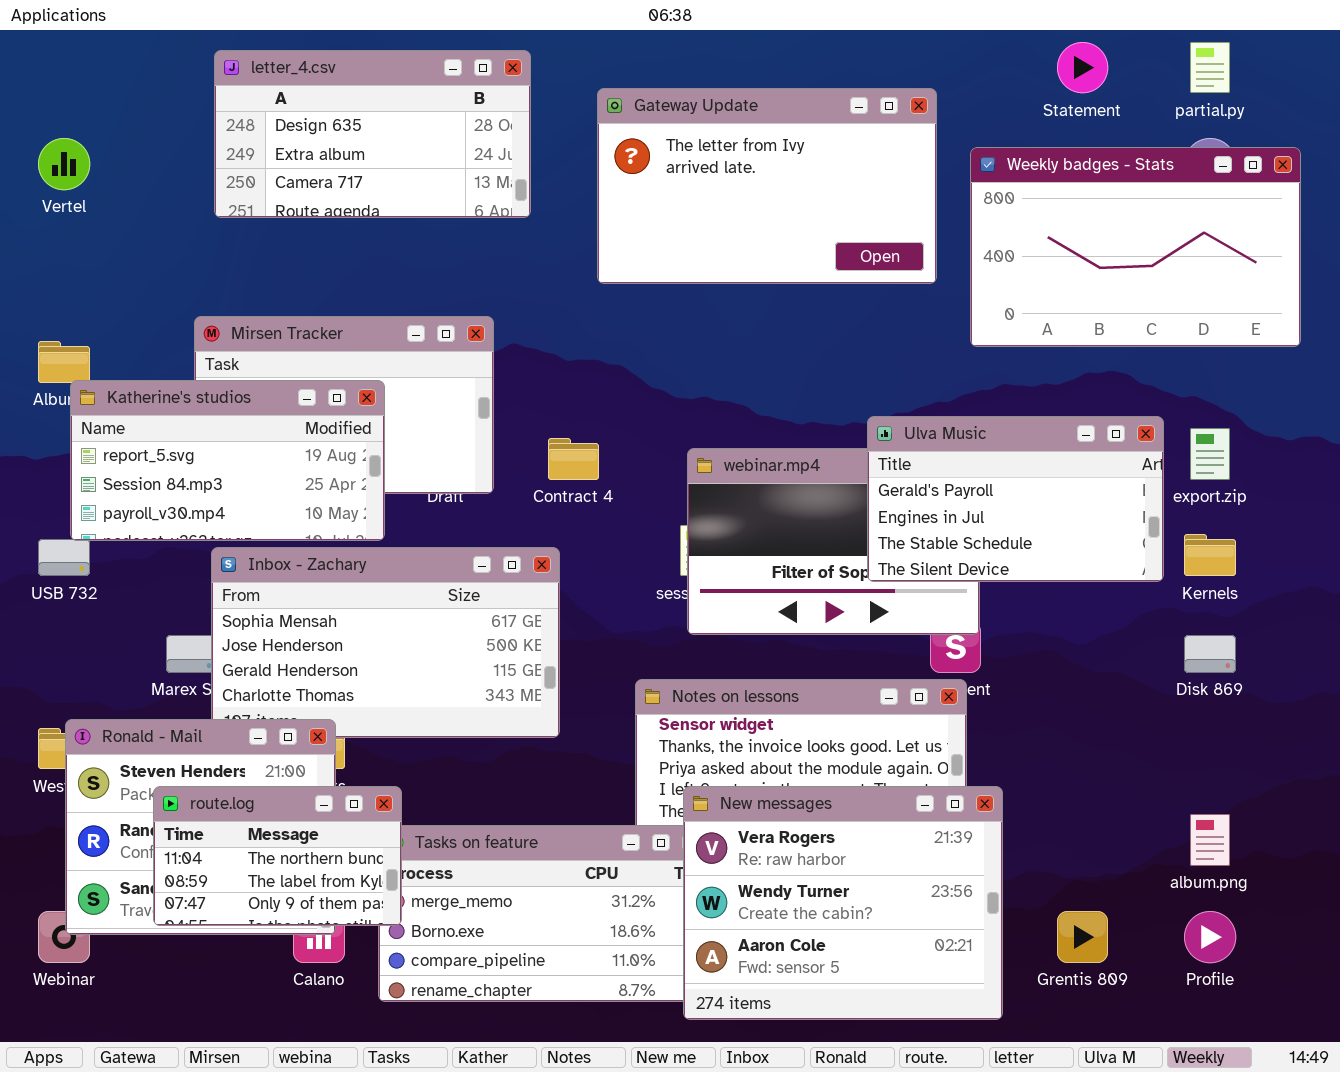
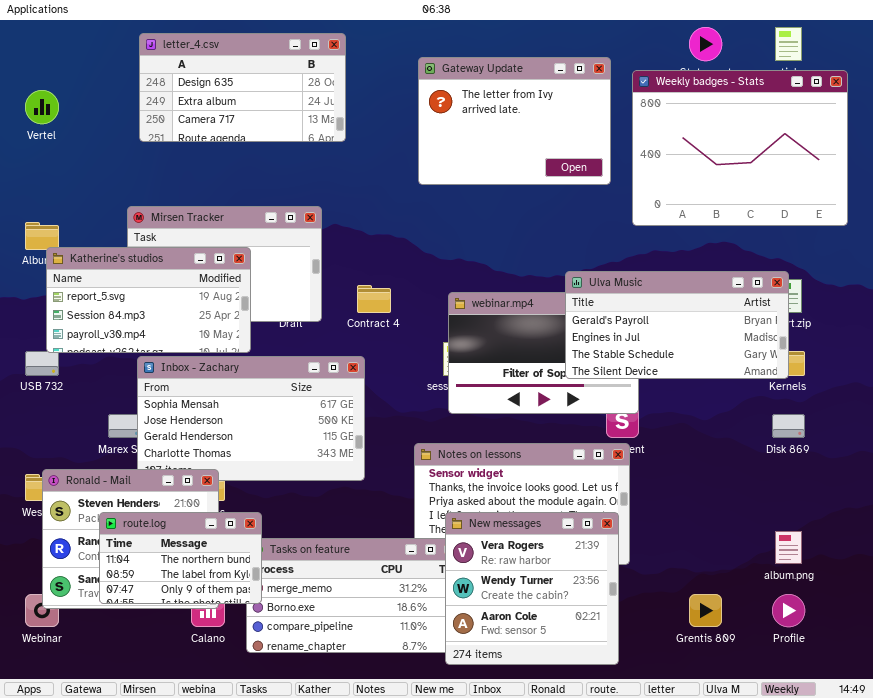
Gateway Update: [597,88,937,284] -> [418,57,611,185], resized
Weekly badges - Stats: [970,147,1301,347] -> [632,70,848,226], resized
Ulva Music: [867,416,1164,582] -> [565,271,789,379], resized
New messages: [683,786,1003,1020] -> [445,512,619,665], resized

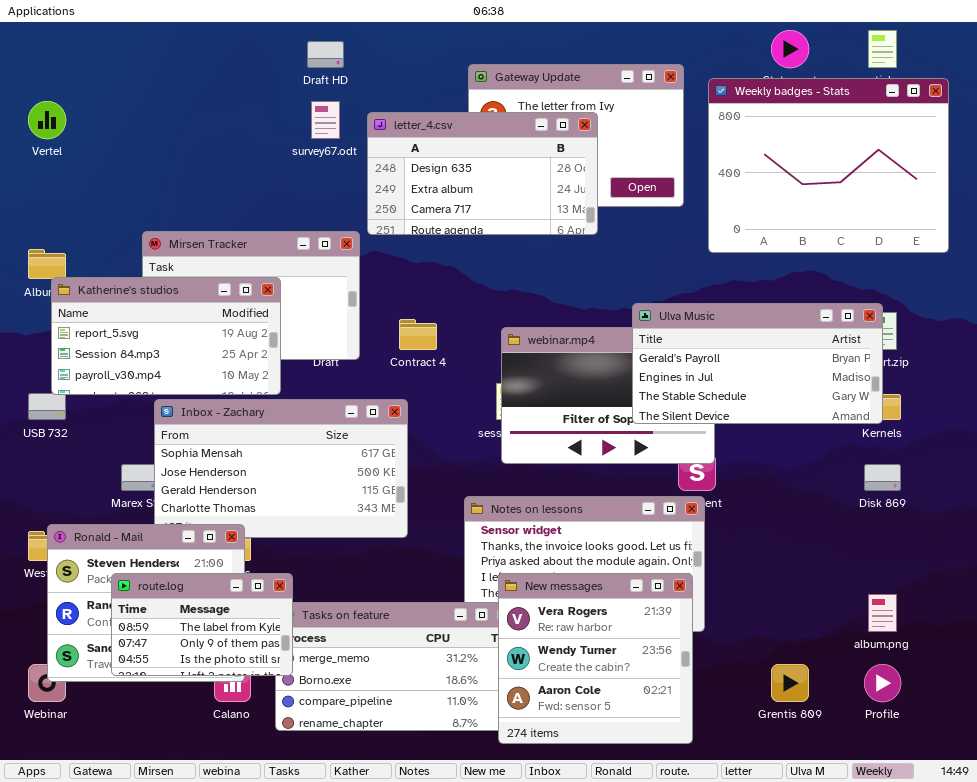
letter_4.csv: [139,33,346,142] -> [367,112,598,235], moved
route.log: [99,512,262,604] -> [111,573,293,676], scrolled down 1 row

